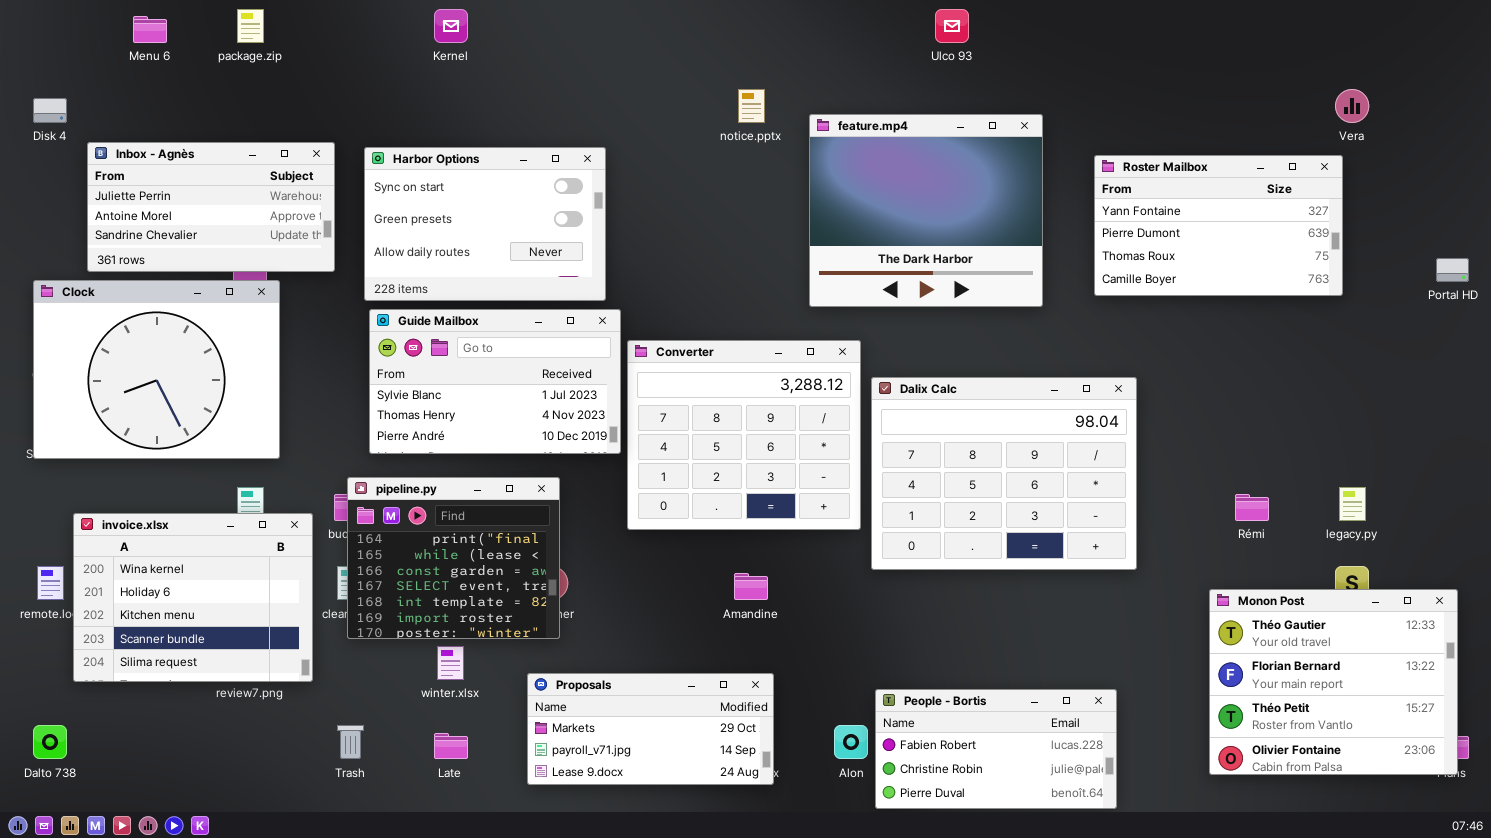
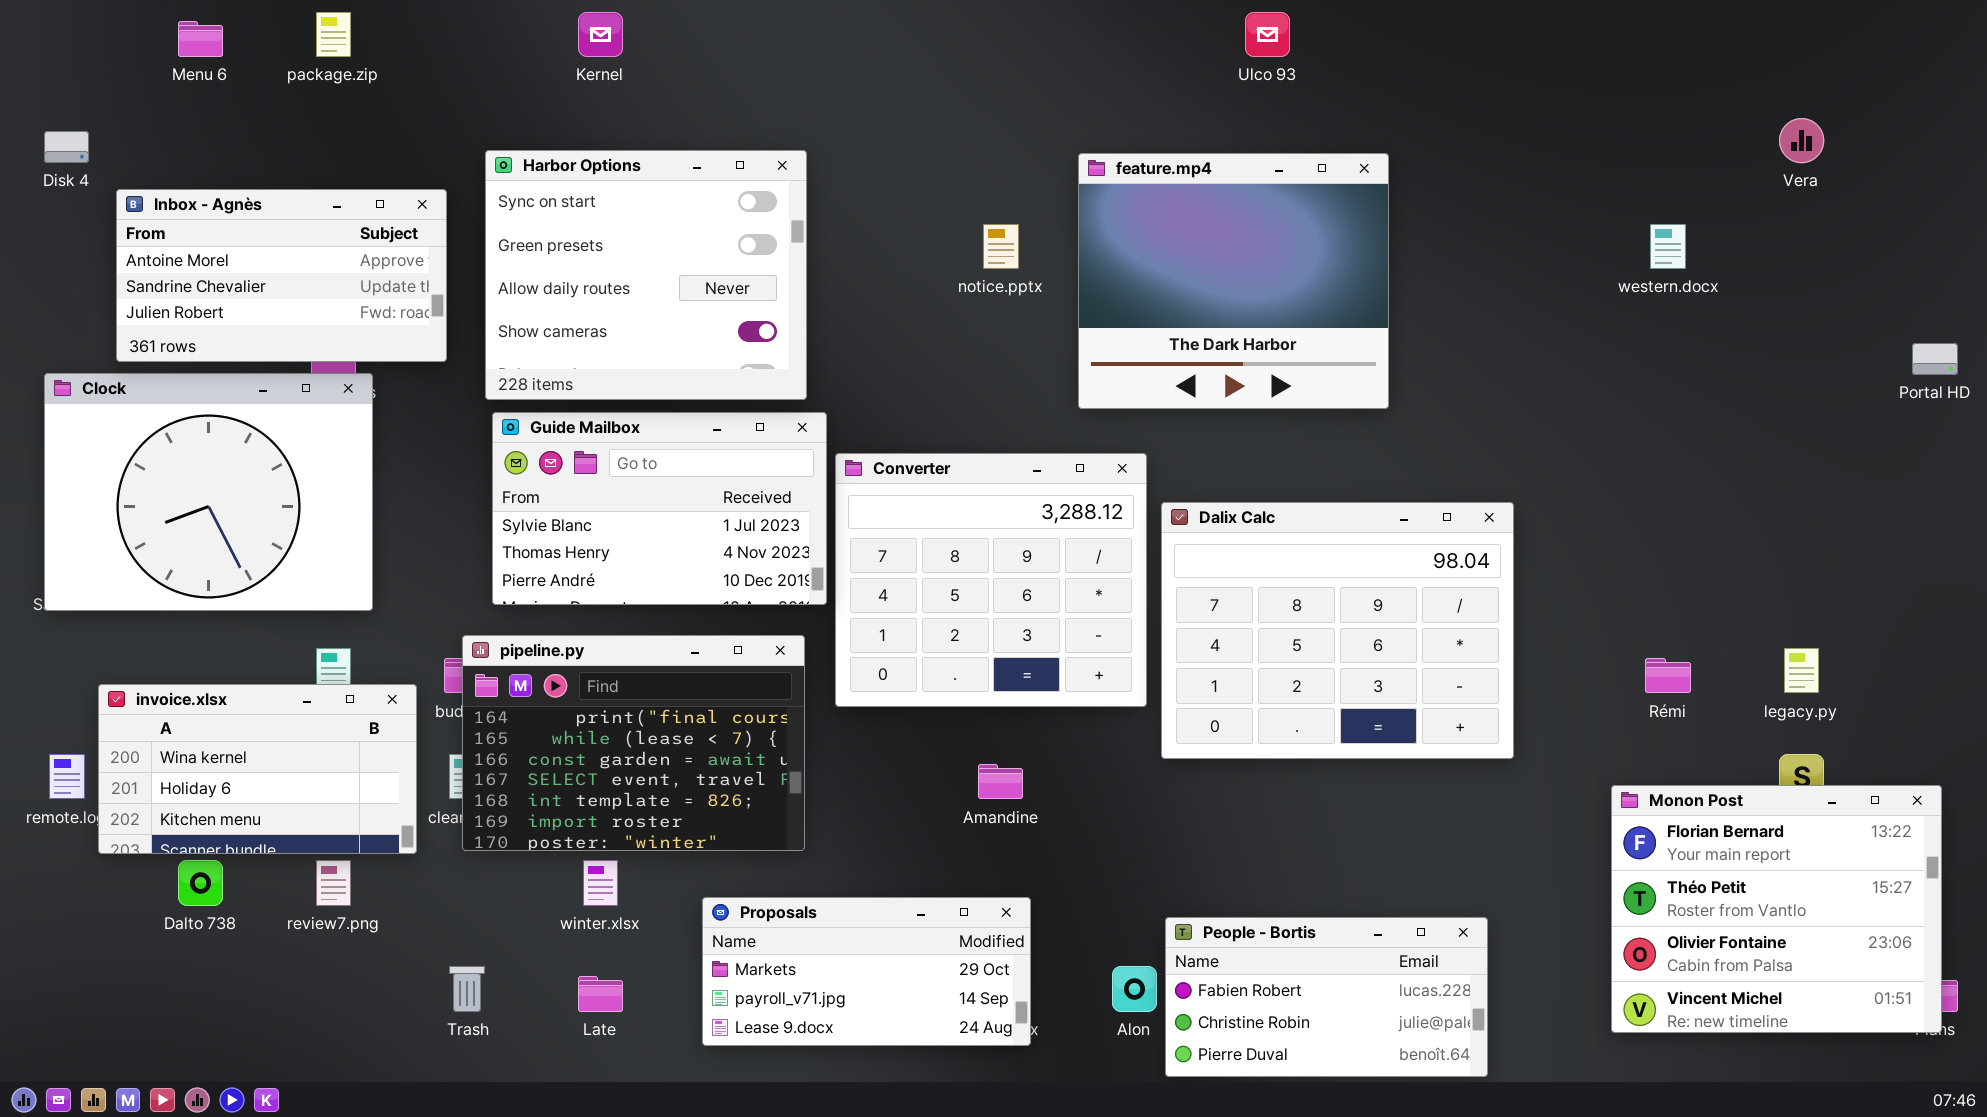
notice.pptx: [738,89,765,123] -> [983,224,1019,269], moved
Inbox - Agnès: [87,142,335,272] -> [116,189,447,362], scrolled down 1 row
Harbor Options: [364,147,606,301] -> [485,150,807,400], resized
Roster Mailbox: [1094,155,1343,296] -> none, closed
pipeline.py: [347,477,560,639] -> [462,635,805,851], resized
invoice.xlsx: [73,513,313,682] -> [98,684,417,854], resized
Monon Post: [1209,589,1458,775] -> [1611,785,1942,1033], scrolled down 1 row
Dalto 738: [33,725,67,759] -> [178,860,223,906], moved

